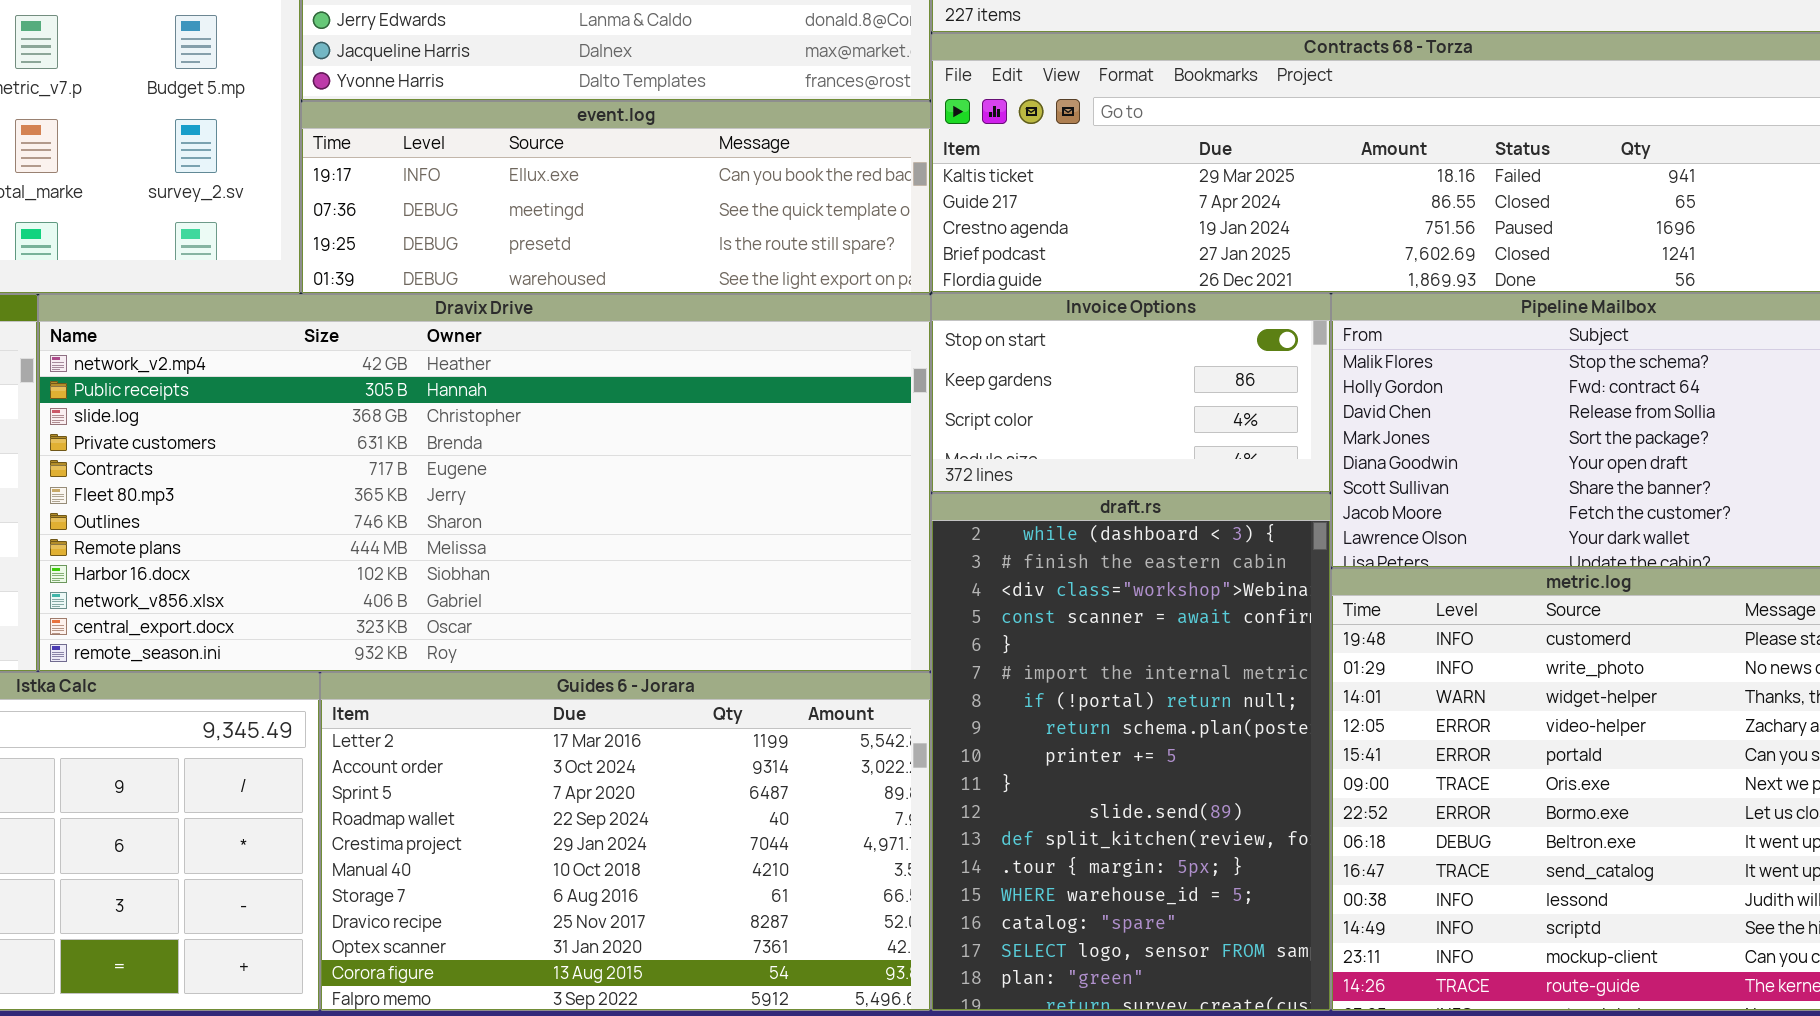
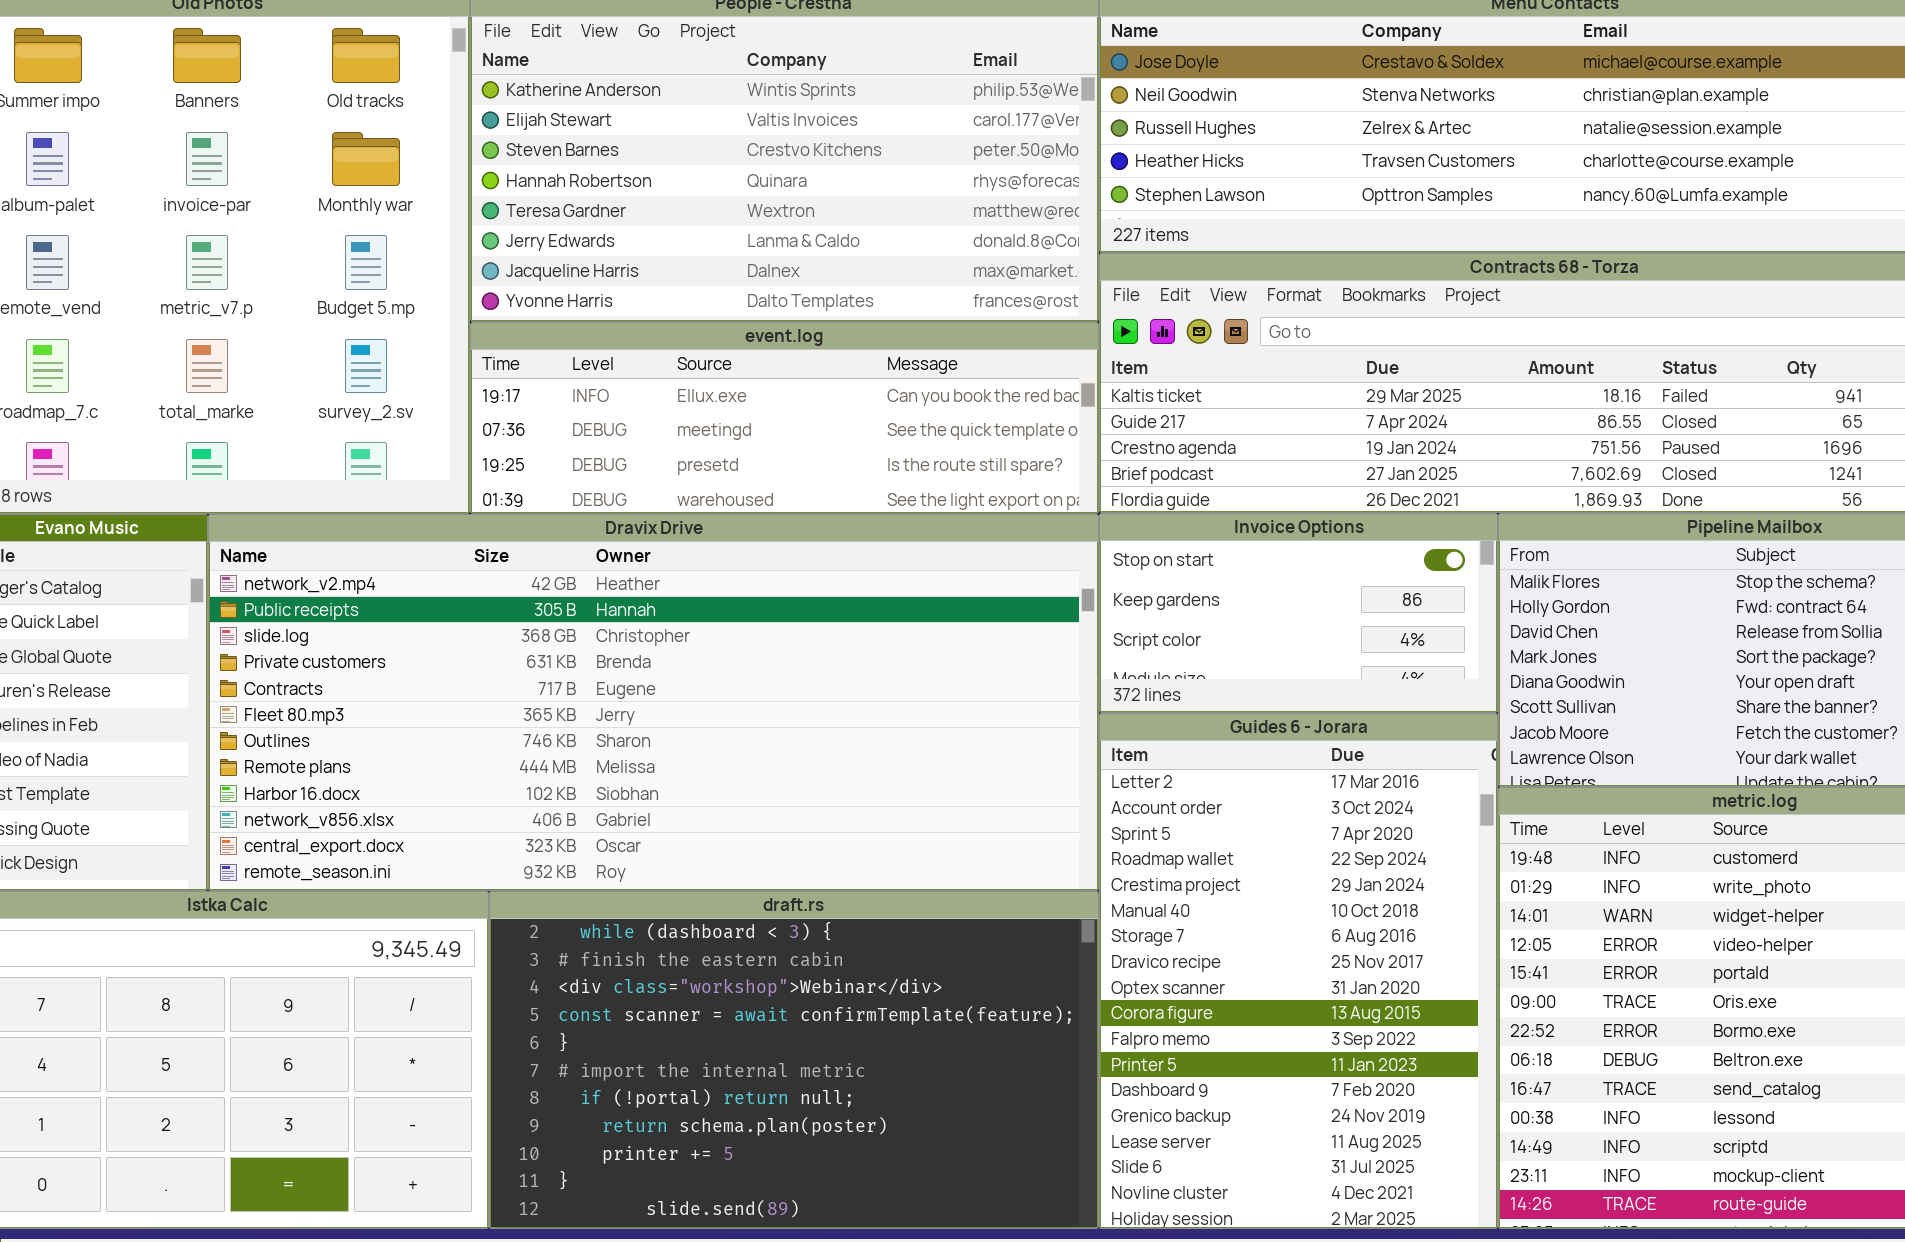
draft.rs: [931,493,1331,1011] -> [489,891,1099,1229], moved, resized
Guides 6 - Jorara: [320,672,931,1011] -> [1099,713,1498,1229], moved, resized

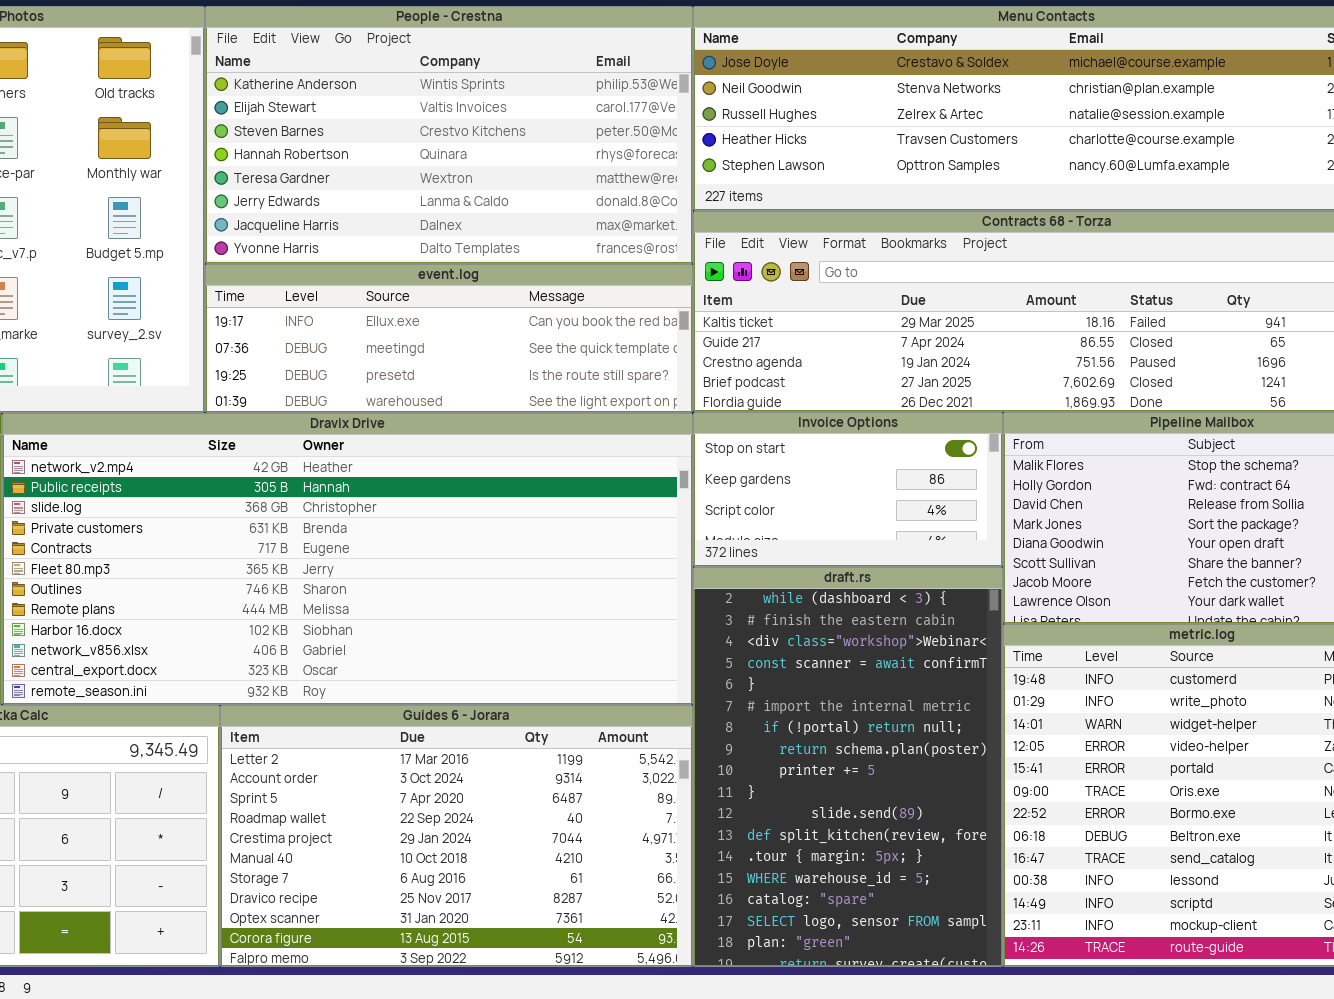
Guides 6 - Jorara: [1099,713,1498,1229] -> [220,705,693,967], moved, resized
draft.rs: [489,891,1099,1229] -> [693,567,1003,967], moved, resized

